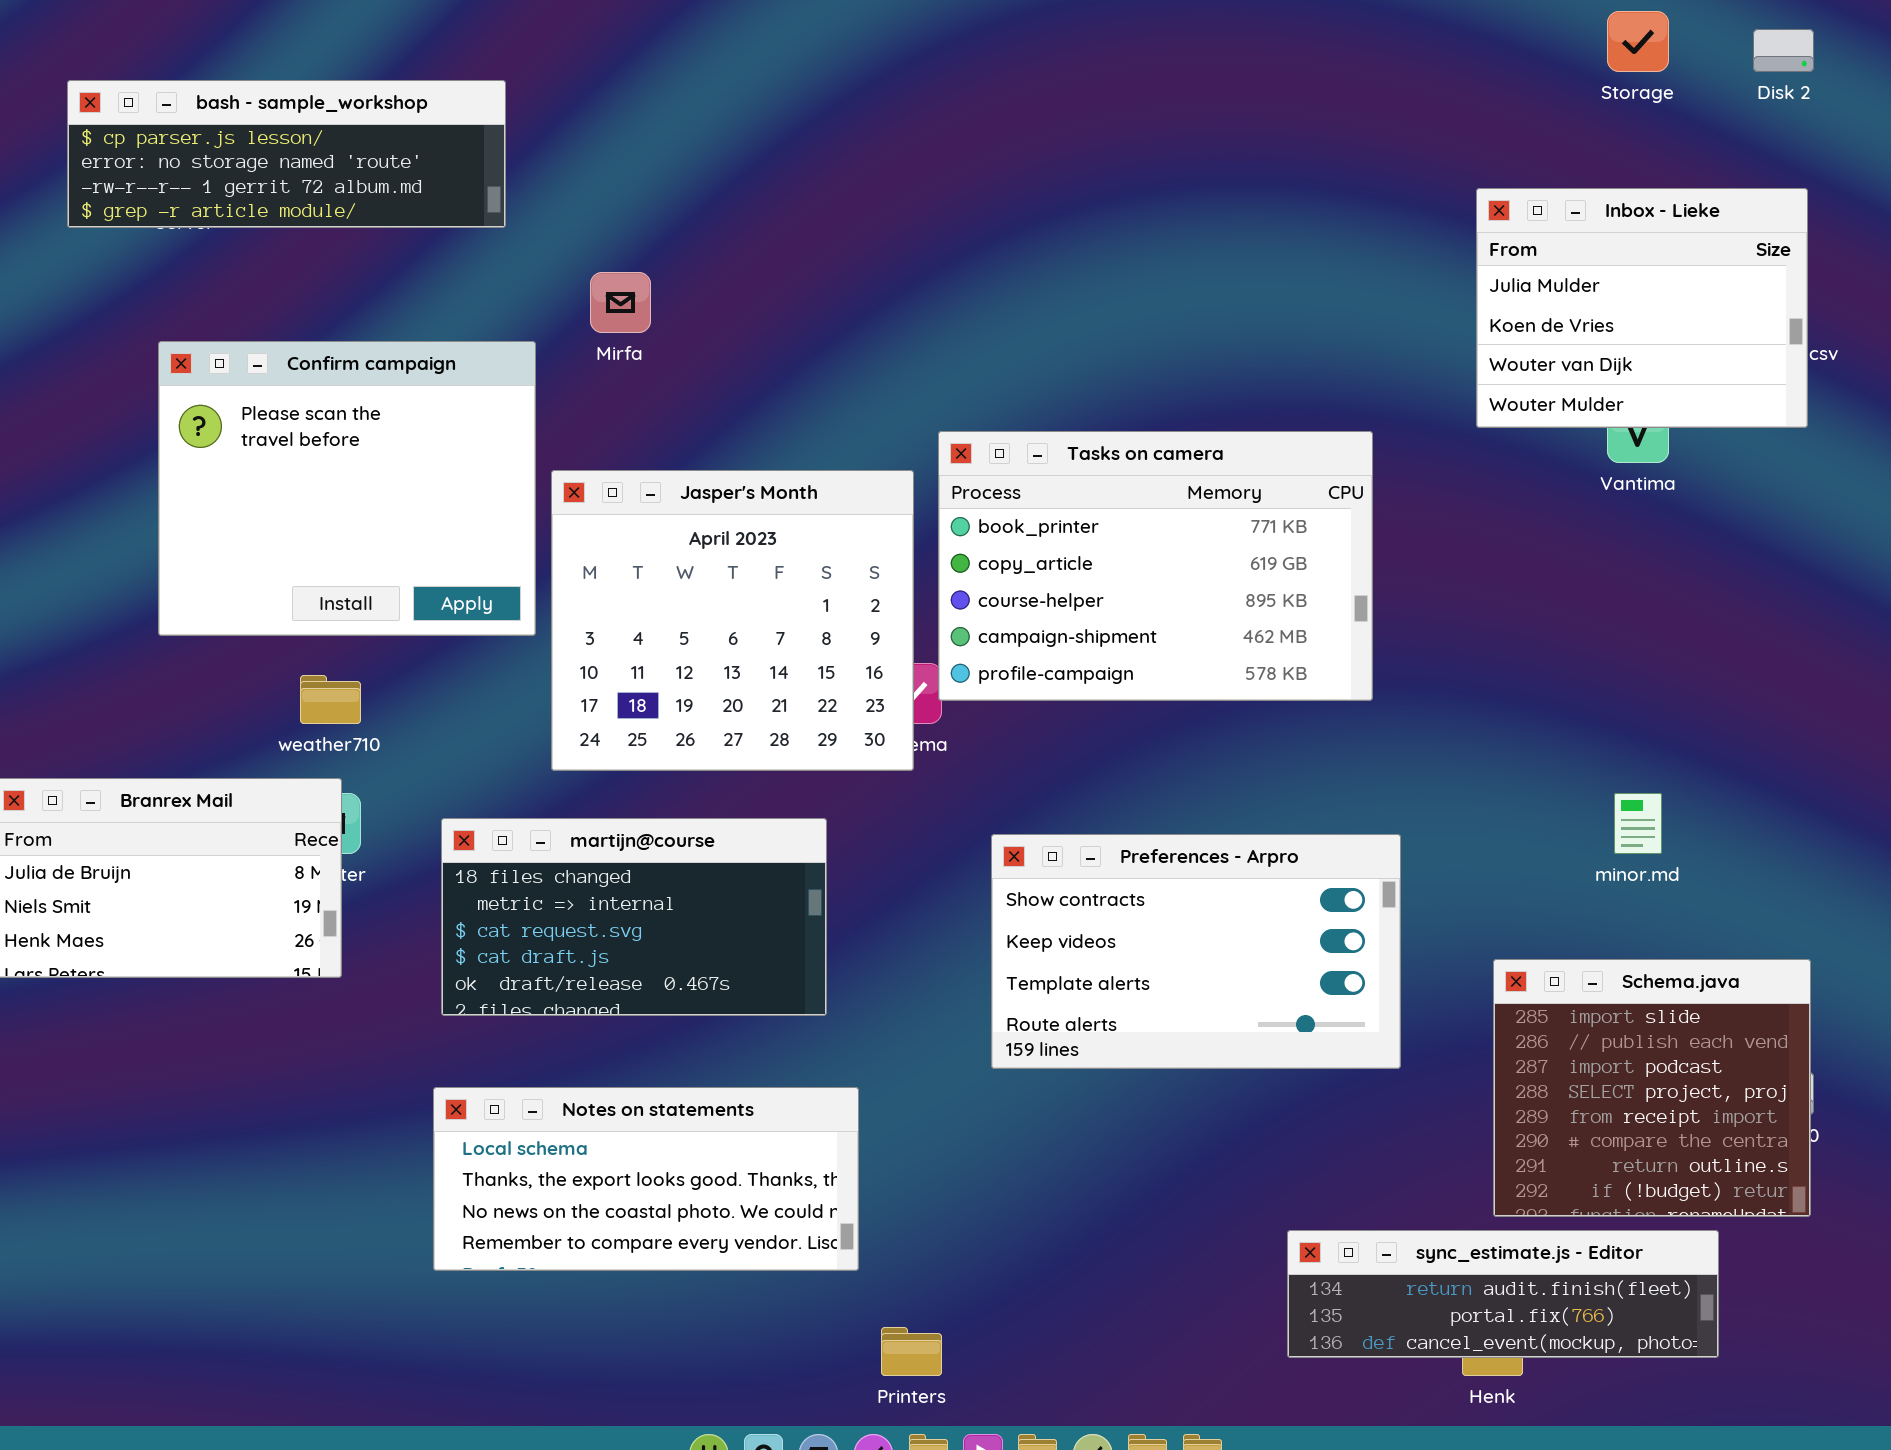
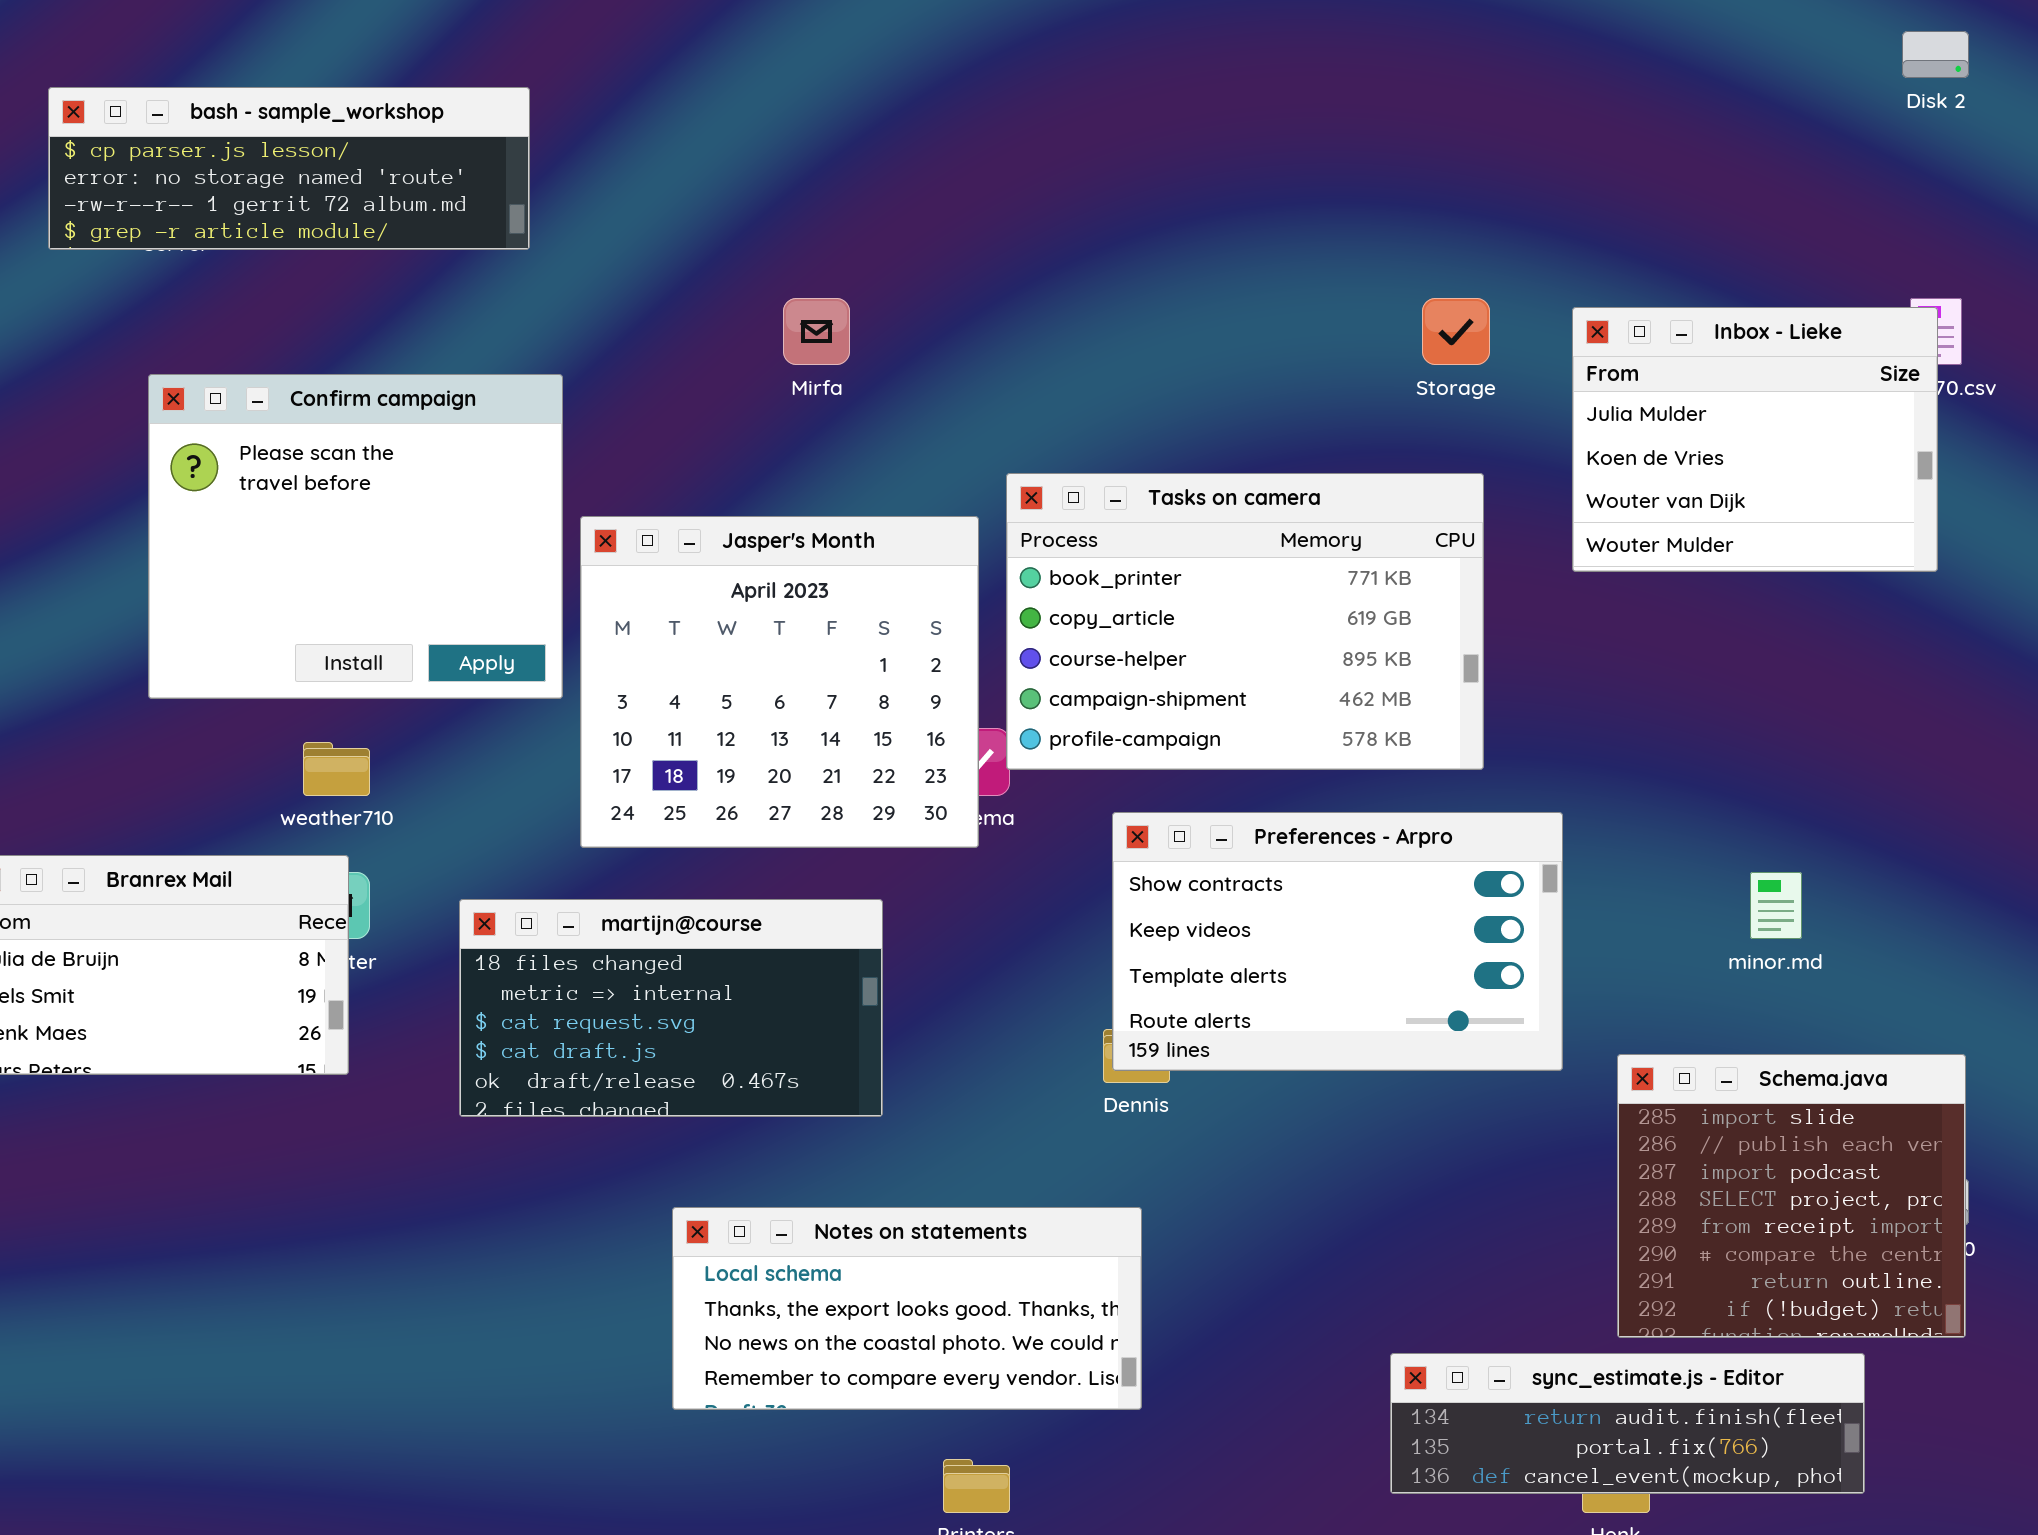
Storage: [1607,11,1669,72] -> [1422,298,1490,365], moved
Inbox - Lieke: [1476,188,1808,428] -> [1572,307,1938,572], moved
Mirfa: [590,272,651,333] -> [783,298,850,365], moved
Preferences - Arpro: [991,834,1401,1069] -> [1112,812,1563,1071], moved
Notes on statements: [433,1087,859,1271] -> [672,1207,1142,1410], moved

